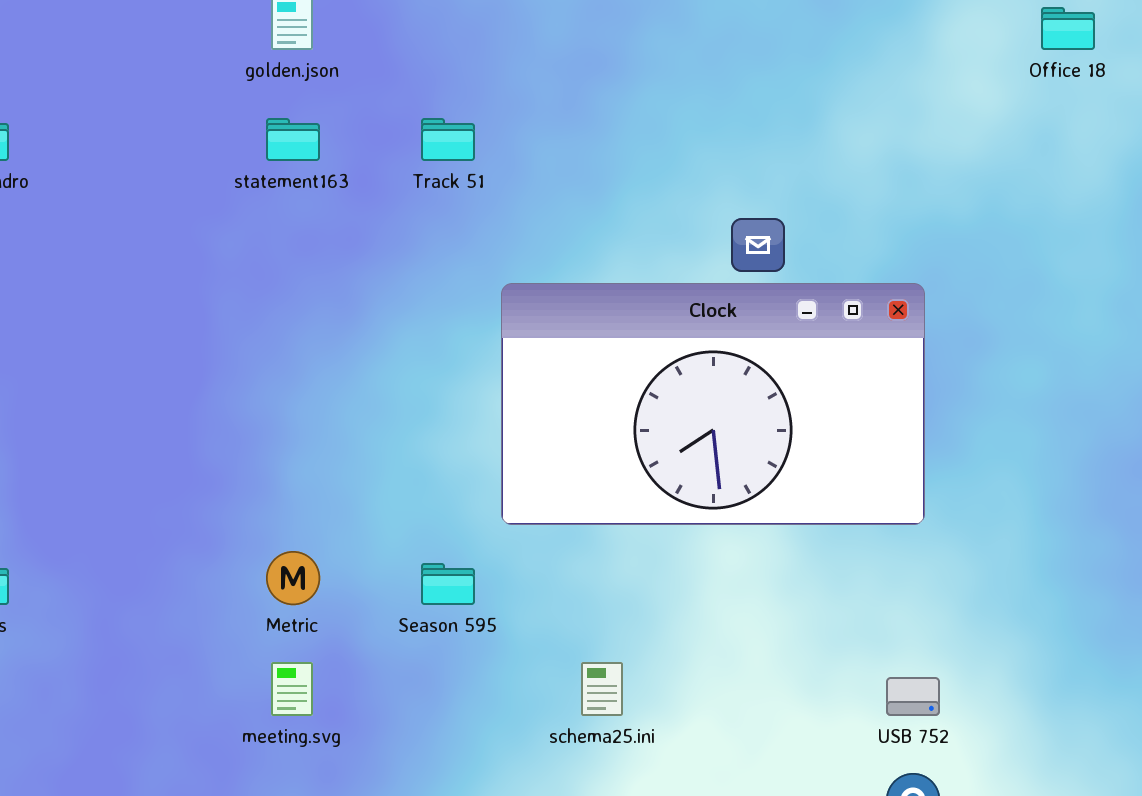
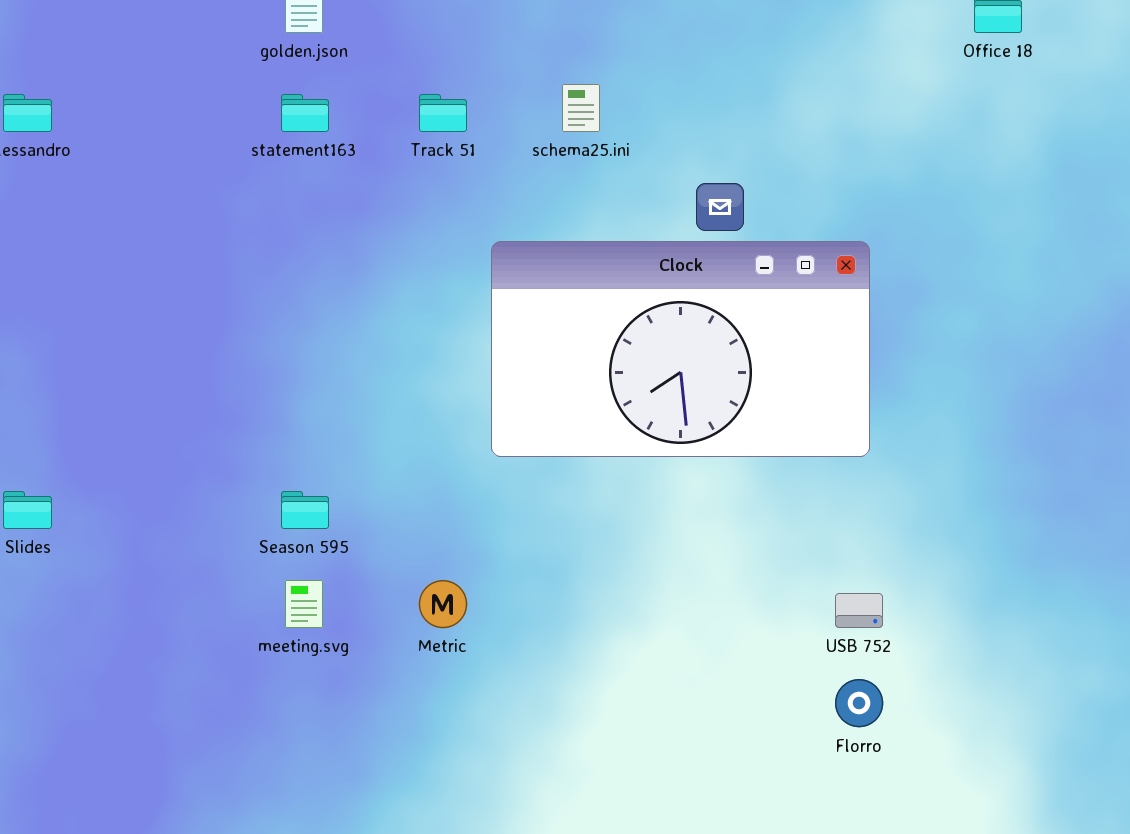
Metric: [266,551,320,605] -> [419,580,467,628], moved
Season 595: [421,563,475,605] -> [281,491,329,529], moved
schema25.ini: [581,662,623,716] -> [562,84,600,132], moved

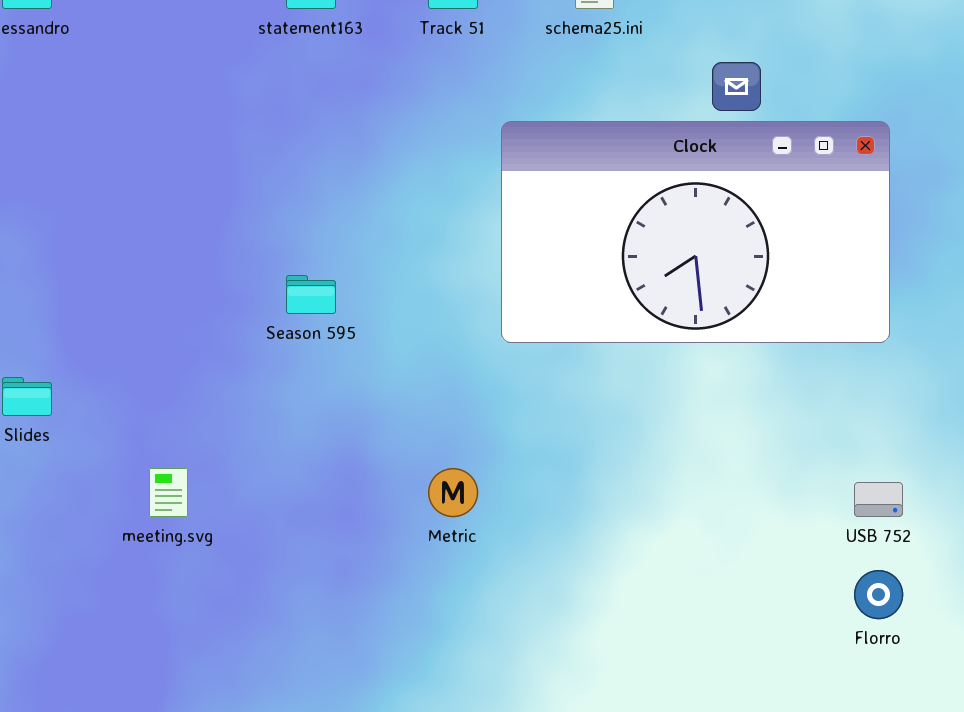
Season 595: [281,491,329,529] -> [286,275,336,314], moved
meeting.svg: [285,580,323,628] -> [149,468,188,517], moved

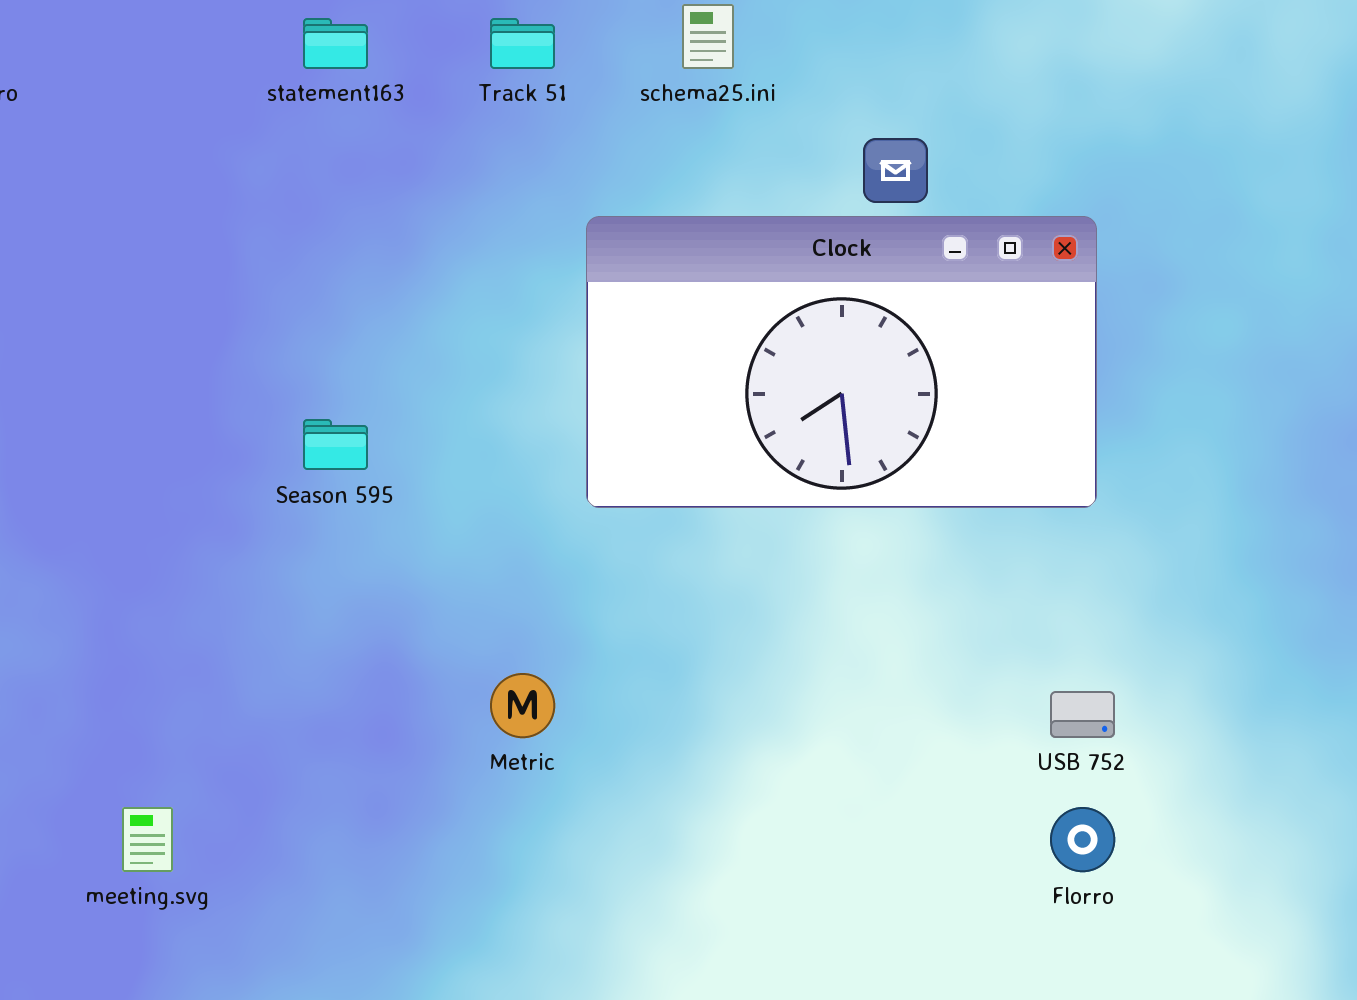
meeting.svg: [149,468,188,517] -> [122,807,173,872], moved

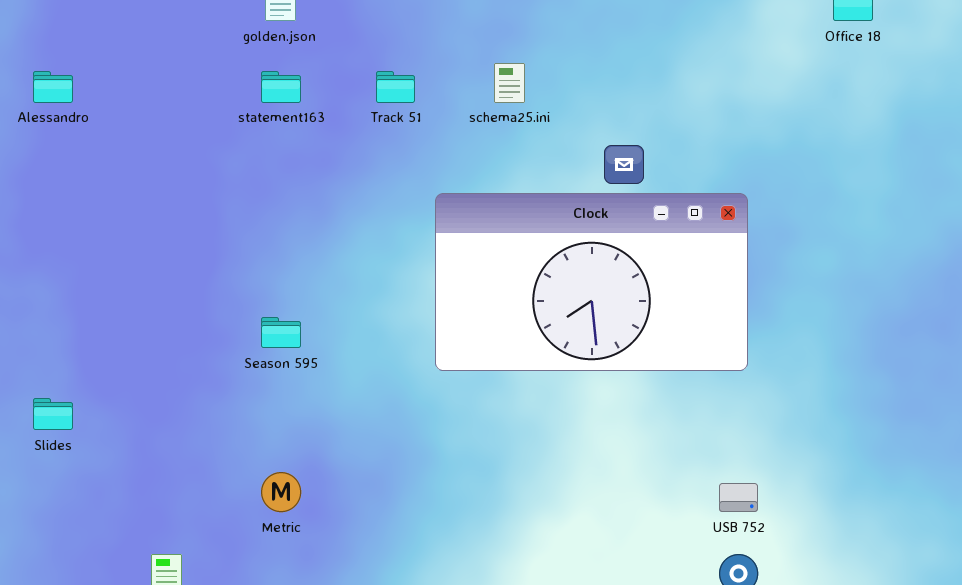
Metric: [490,673,555,738] -> [261,472,301,512], moved

